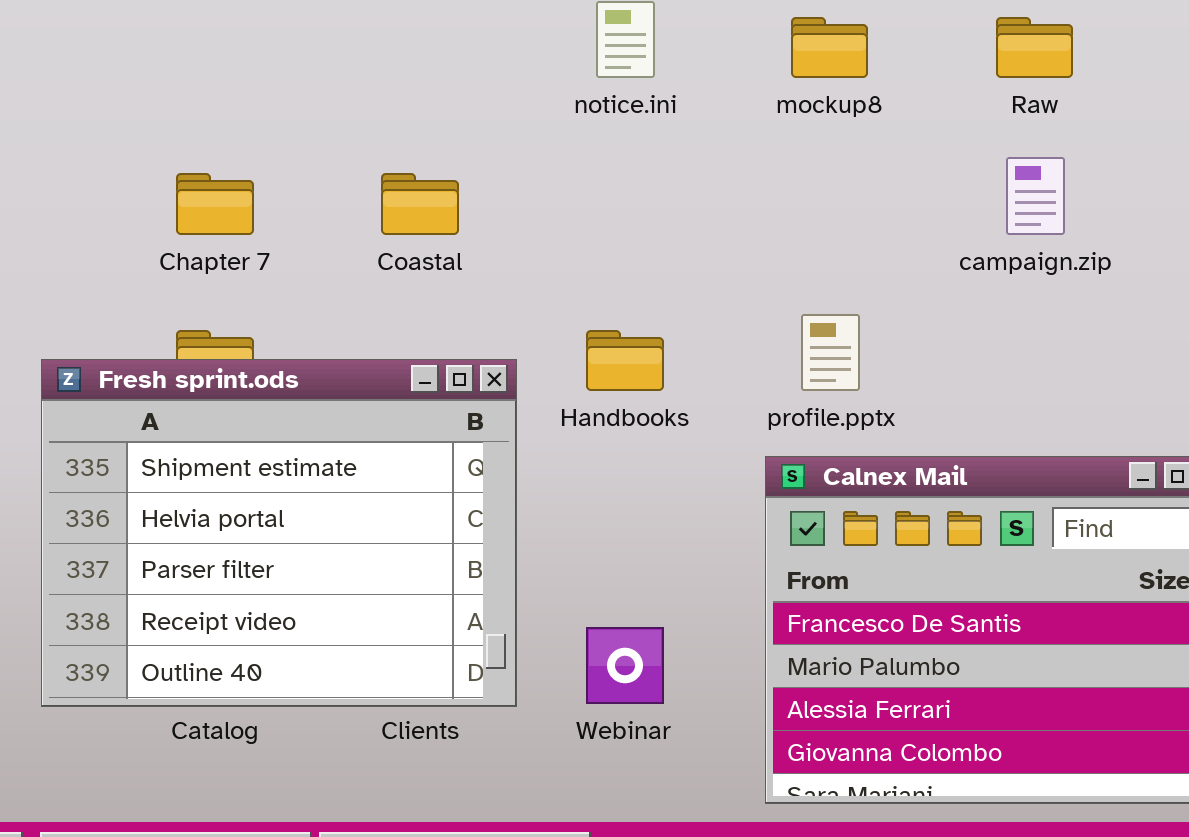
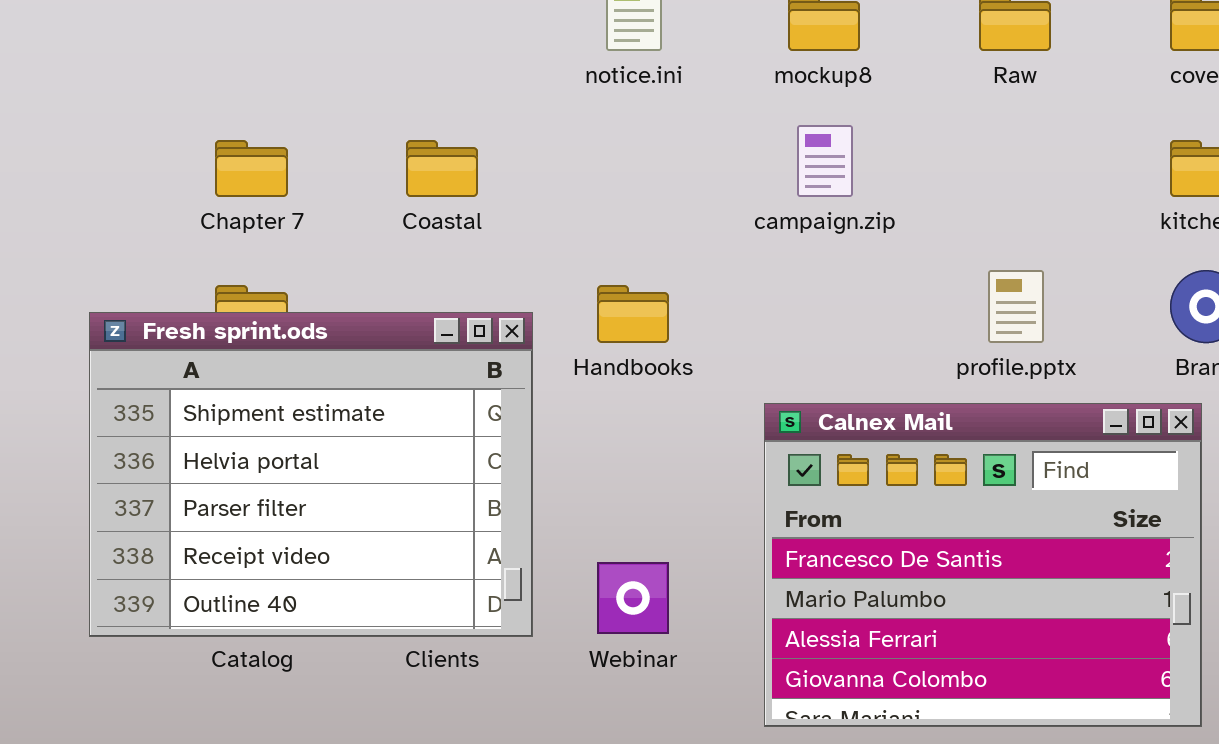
campaign.zip: [1006,157,1065,235] -> [797,125,853,197], moved
profile.pptx: [801,314,860,391] -> [988,270,1044,343], moved

